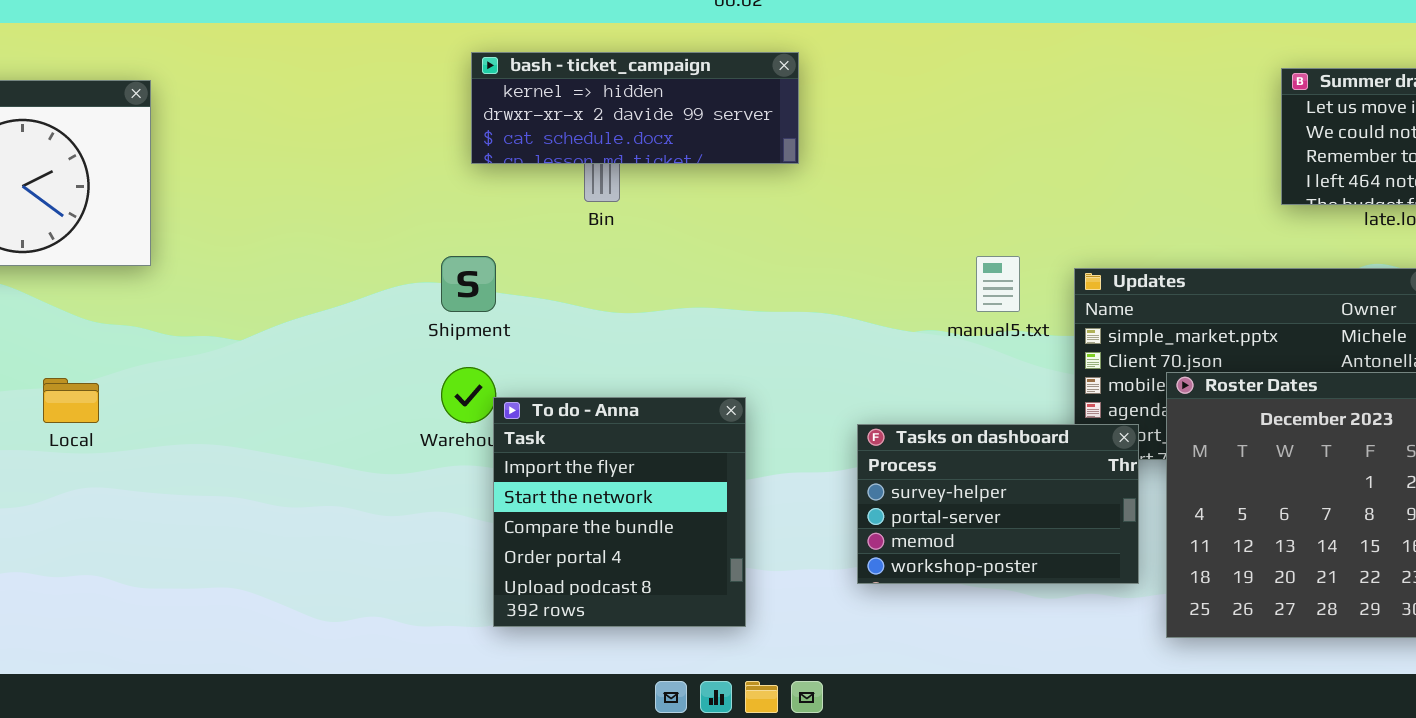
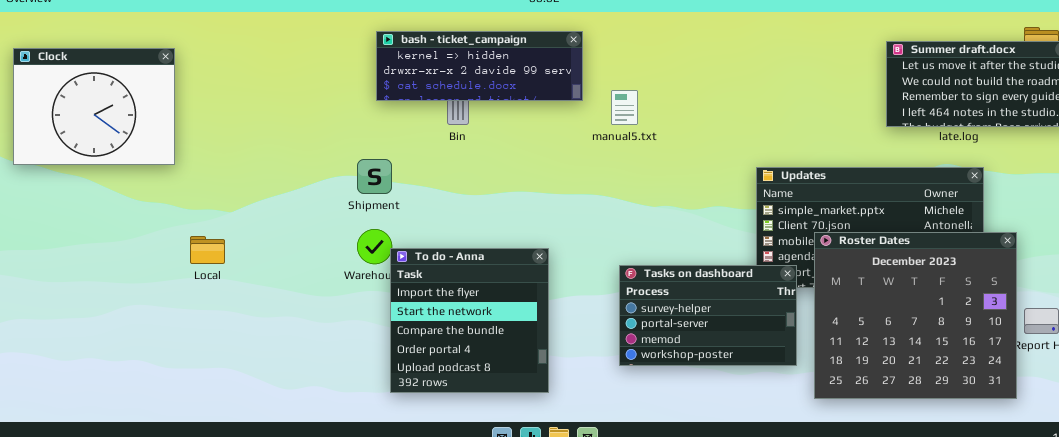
manual5.txt: [976,256,1020,312] -> [611,90,638,125], moved
Local: [43,378,99,423] -> [190,236,225,264], moved

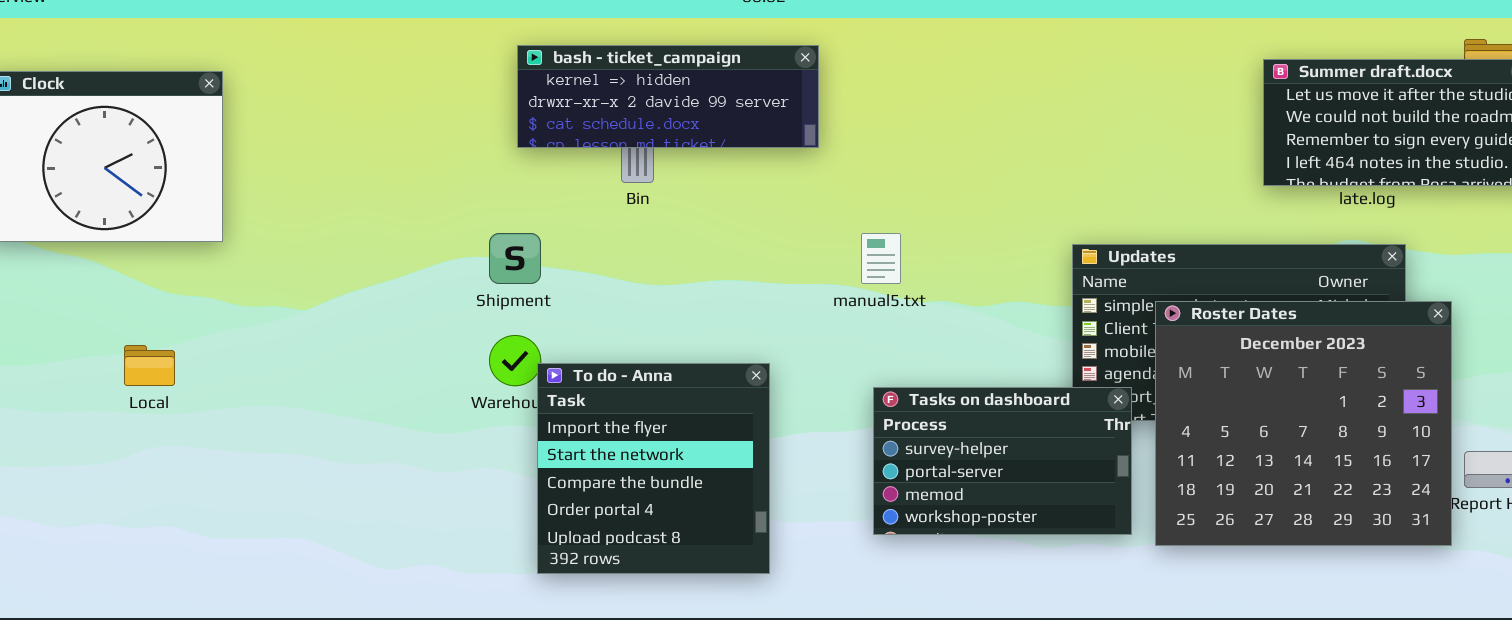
manual5.txt: [611,90,638,125] -> [861,233,901,284], moved
Roster Dates: [814,232,1017,399] -> [1155,301,1452,546], moved
Local: [190,236,225,264] -> [124,345,175,386], moved

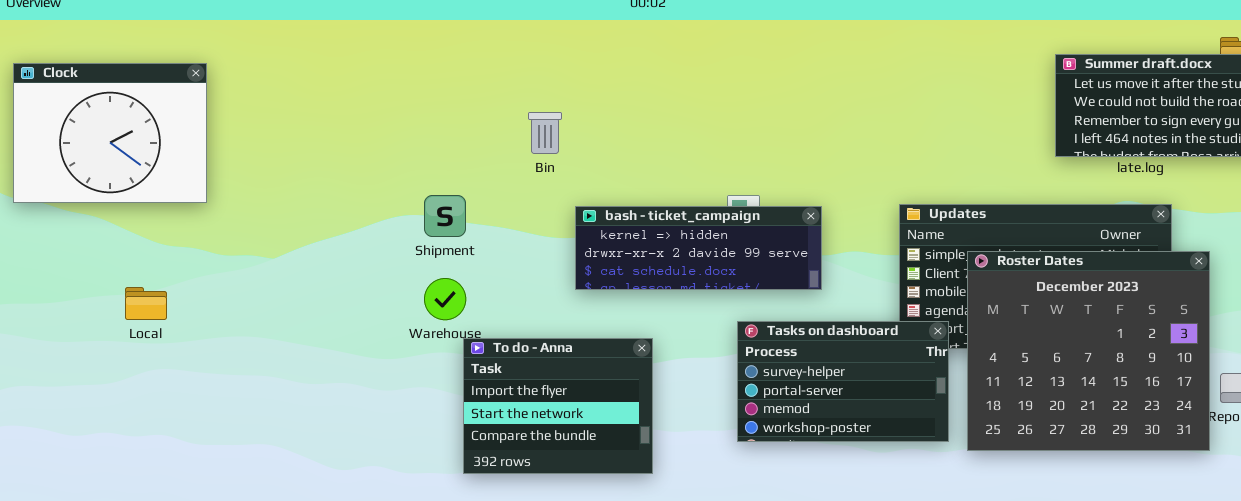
bash - ticket_campaign: [517,45,819,148] -> [575,206,822,290], moved
To do - Anna: [537,363,770,574] -> [463,338,653,474], resized

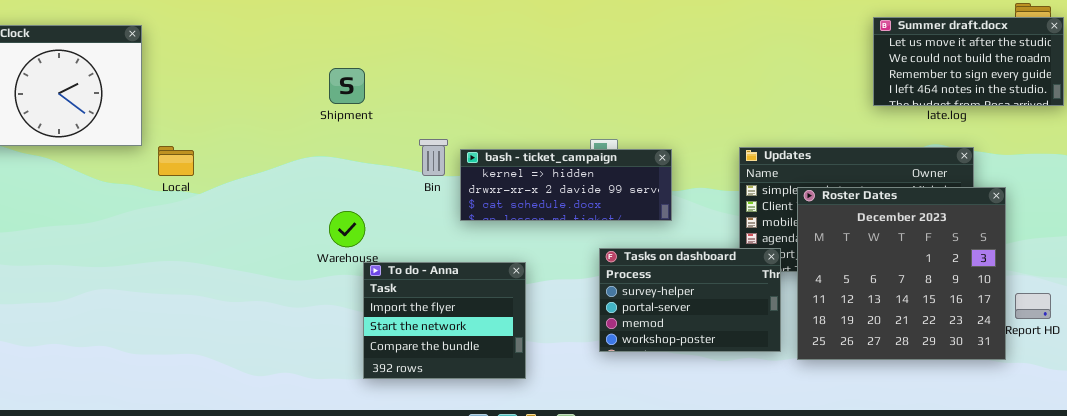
Bin: [528,112,562,154] -> [419,139,448,176], moved
Shipment: [424,195,466,237] -> [329,68,365,104], moved
Local: [125,287,167,320] -> [158,146,194,176], moved

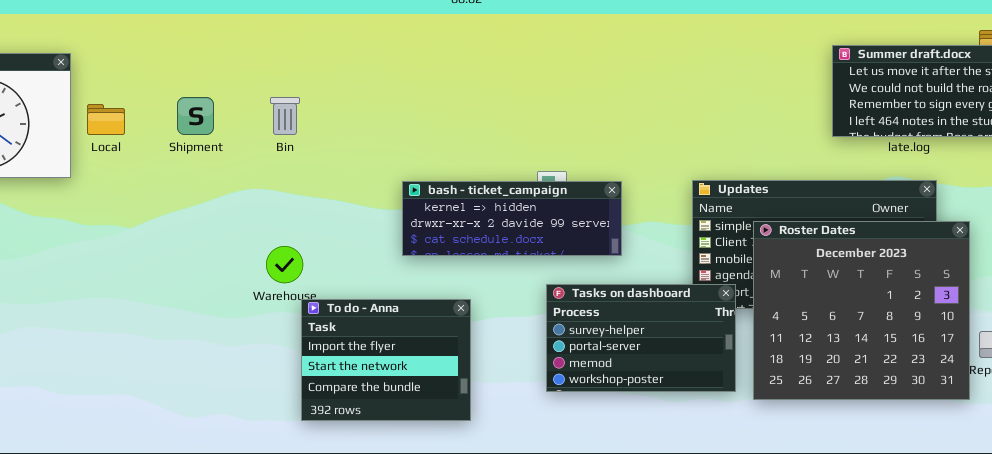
Shipment: [329,68,365,104] -> [177,97,214,135], moved
Bin: [419,139,448,176] -> [270,97,300,135], moved
Local: [158,146,194,176] -> [87,104,125,135], moved

